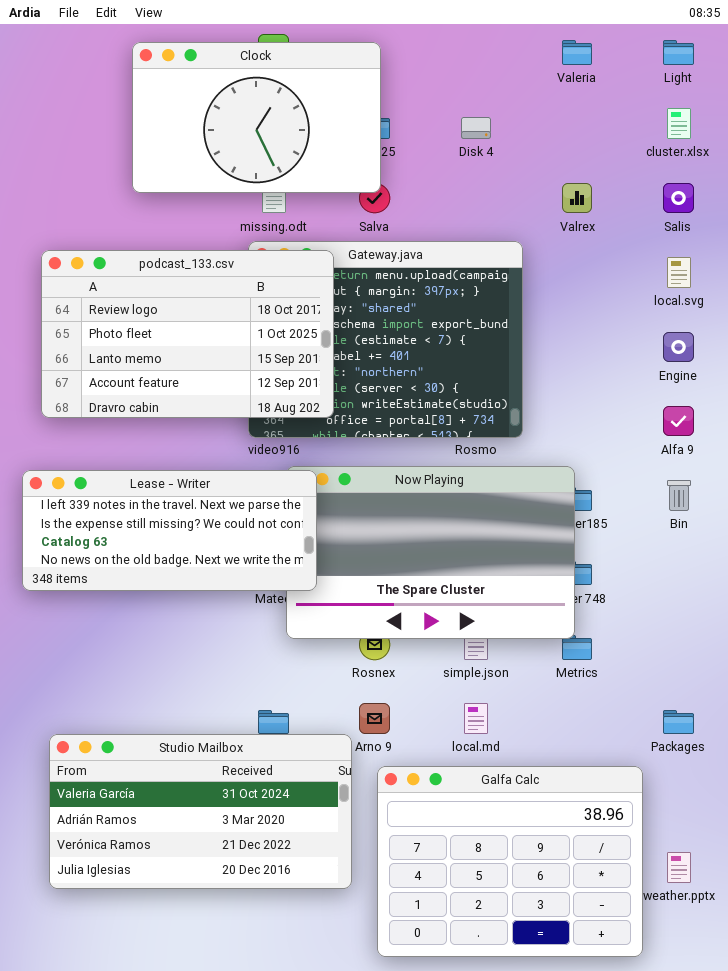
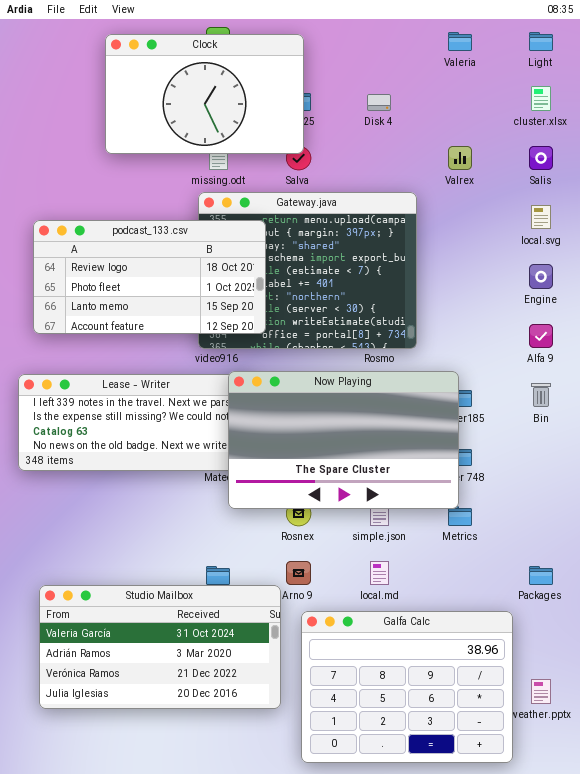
podcast_133.csv: [41,250,334,418] -> [33,220,266,334], resized
Now Playing: [286,466,575,639] -> [228,371,459,509], raised

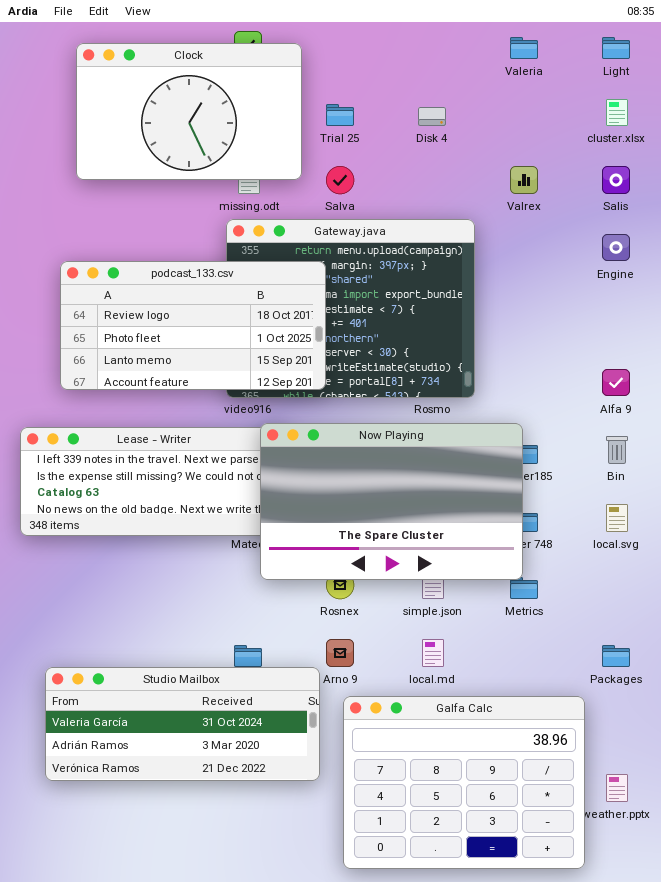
Clock: [105,34,304,154] -> [76,43,302,180], moved
local.svg: [531,205,551,229] -> [606,504,628,532], moved
podcast_133.csv: [33,220,266,334] -> [60,261,326,390], moved
Engine: [529,264,553,289] -> [602,234,630,261], moved
Studio Mailbox: [39,585,281,709] -> [45,667,320,781], resized

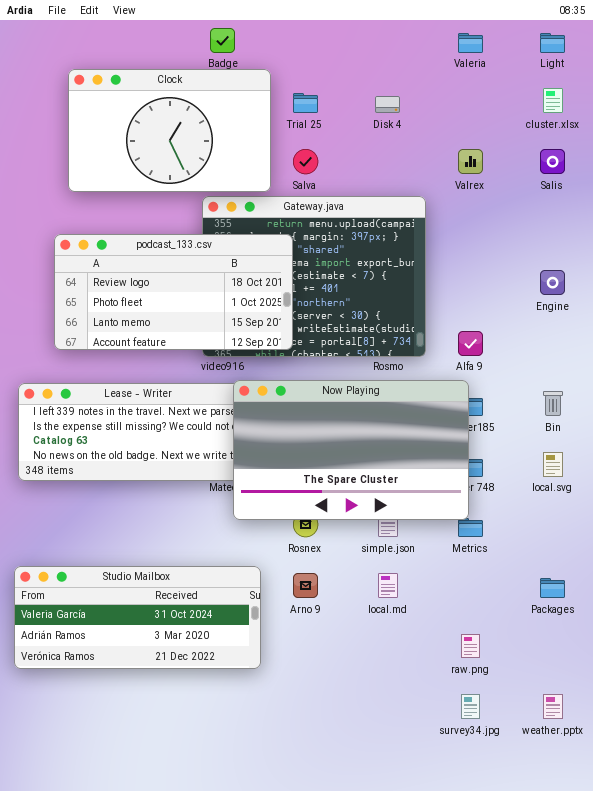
Clock: [76,43,302,180] -> [68,69,271,192], moved
Engine: [602,234,630,261] -> [540,270,565,295], moved
Alfa 9: [602,369,630,396] -> [458,331,483,356], moved
Studio Mailbox: [45,667,320,781] -> [14,566,261,669], moved
Galfa Calc: [343,696,585,869] -> none, closed

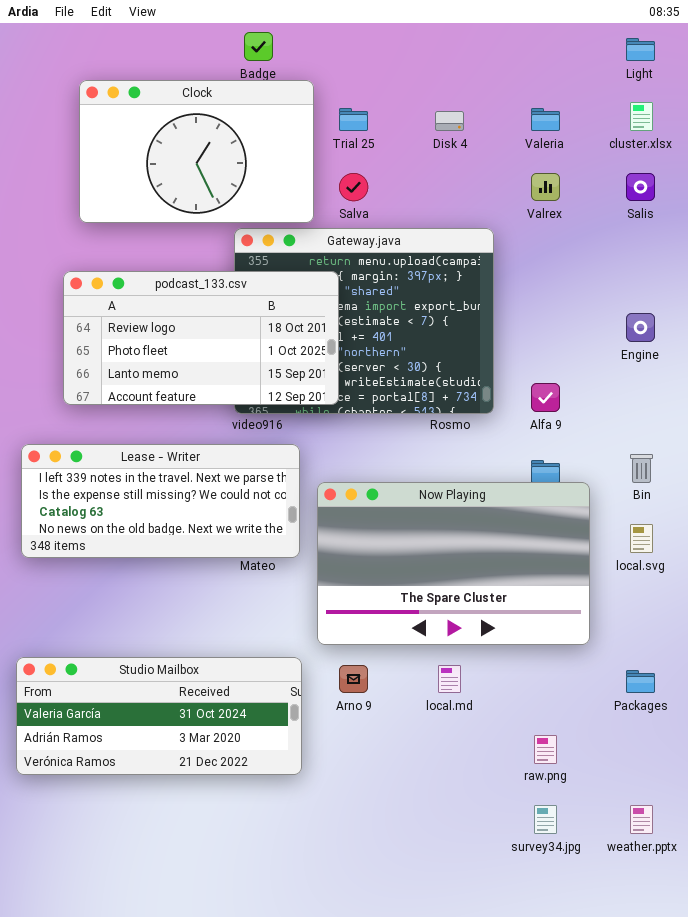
Valeria: [458,33,483,53] -> [531,108,560,131], moved
Now Playing: [233,380,469,520] -> [317,482,590,645], moved

